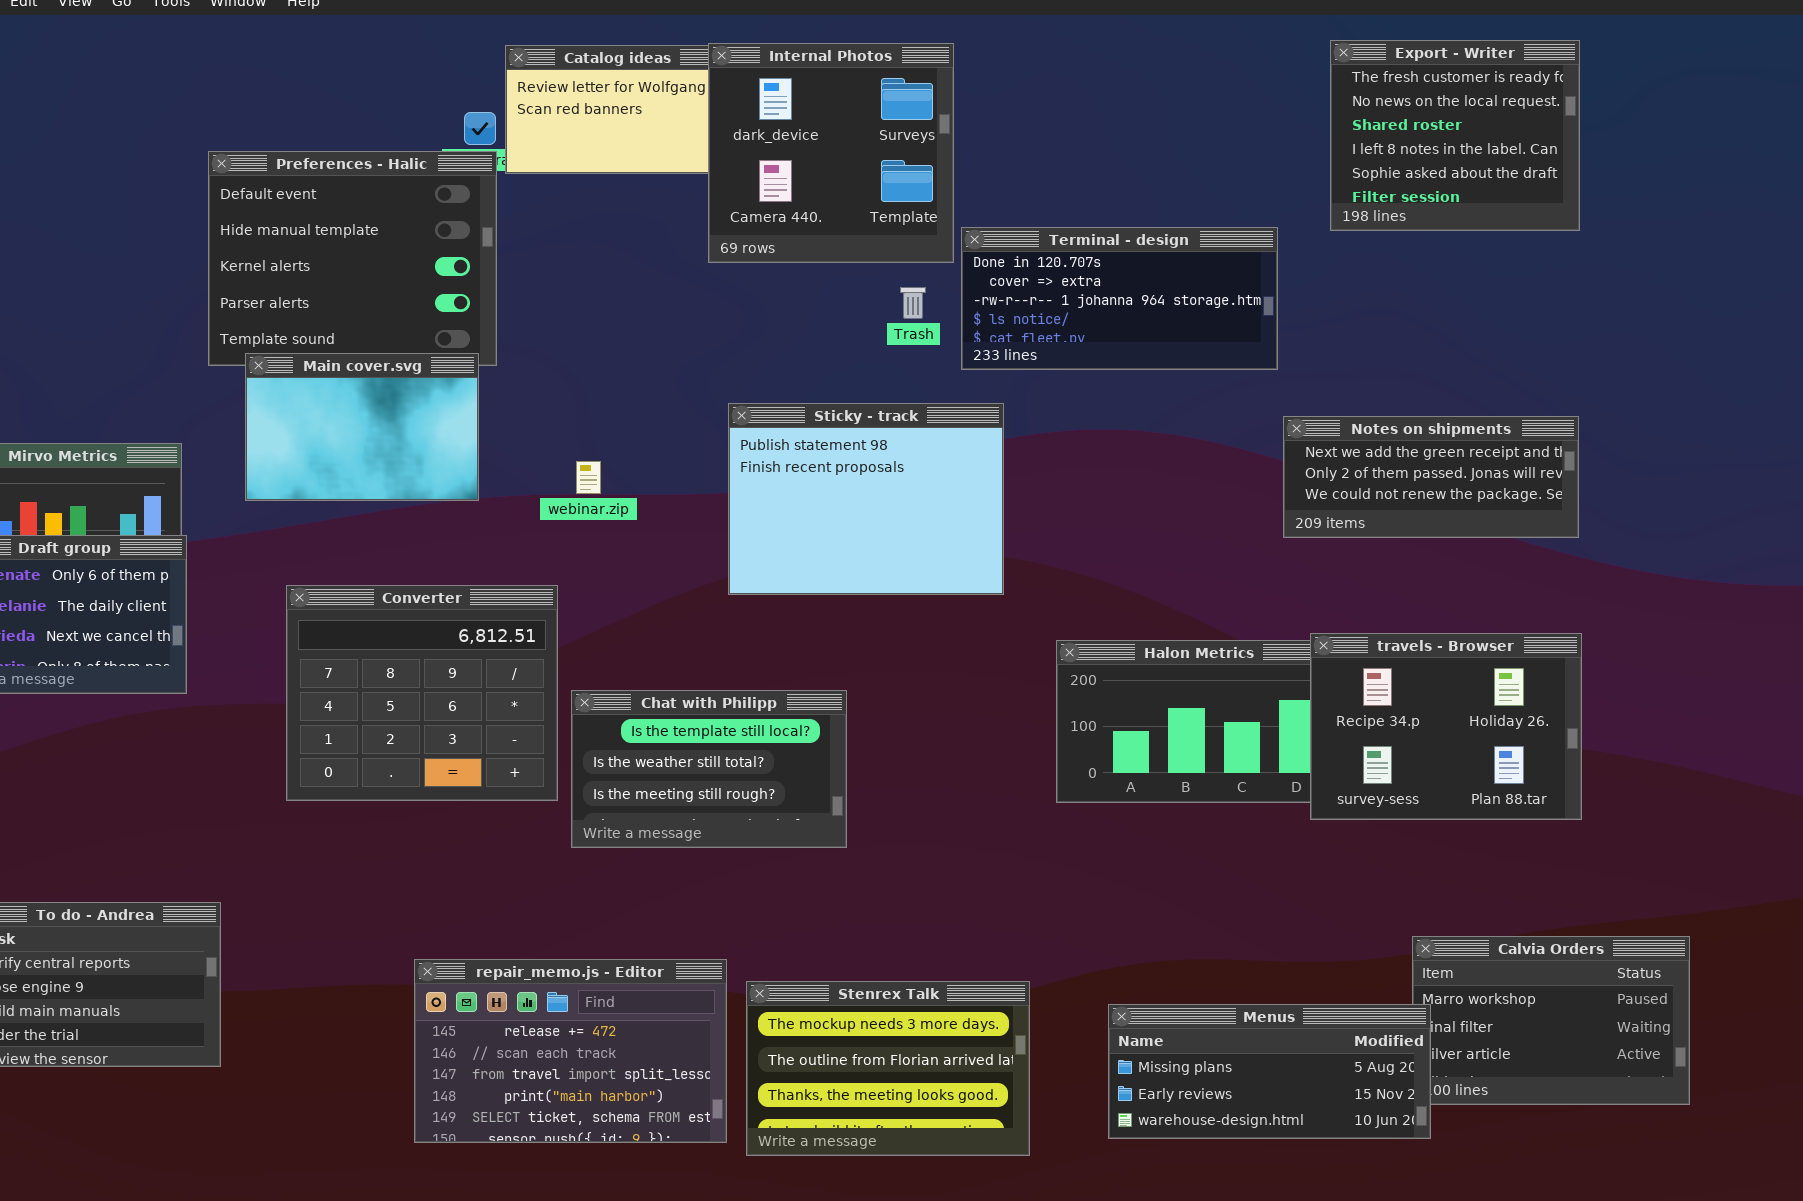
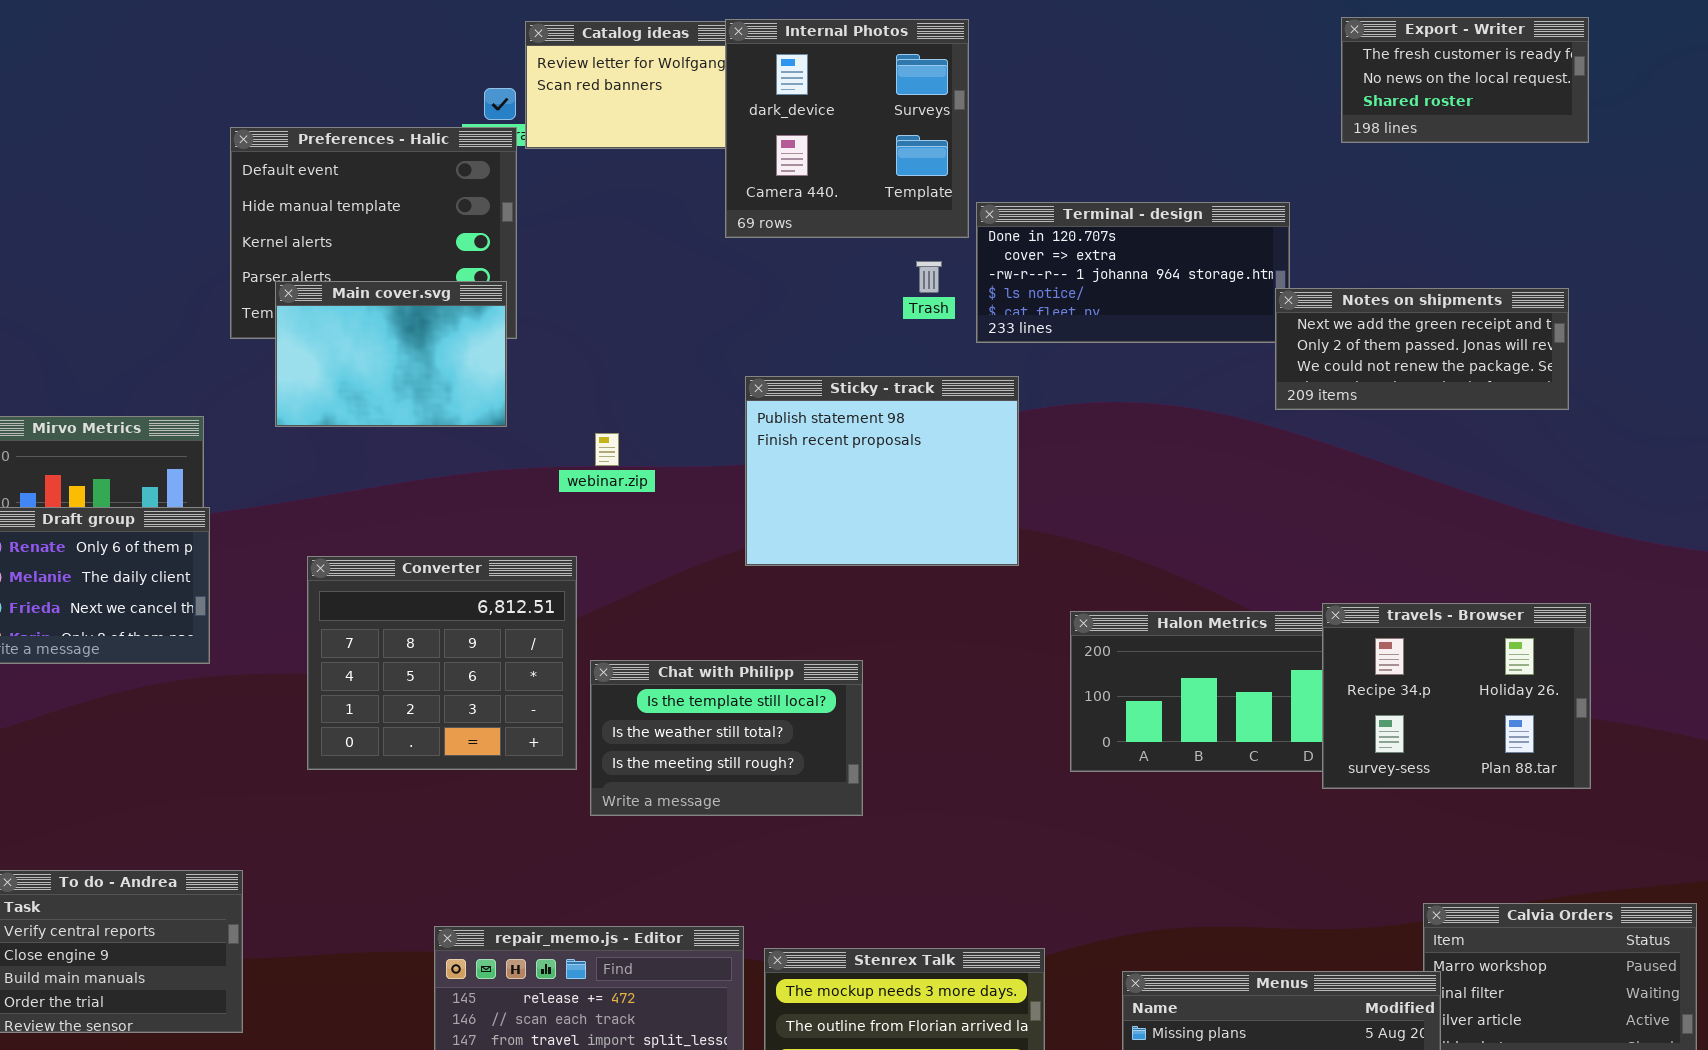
Export - Writer: [1330,40,1580,231] -> [1341,17,1589,143], resized
Main cover.svg: [245,353,479,501] -> [275,281,507,427], moved
Notes on shipments: [1283,416,1579,538] -> [1275,288,1569,410], moved

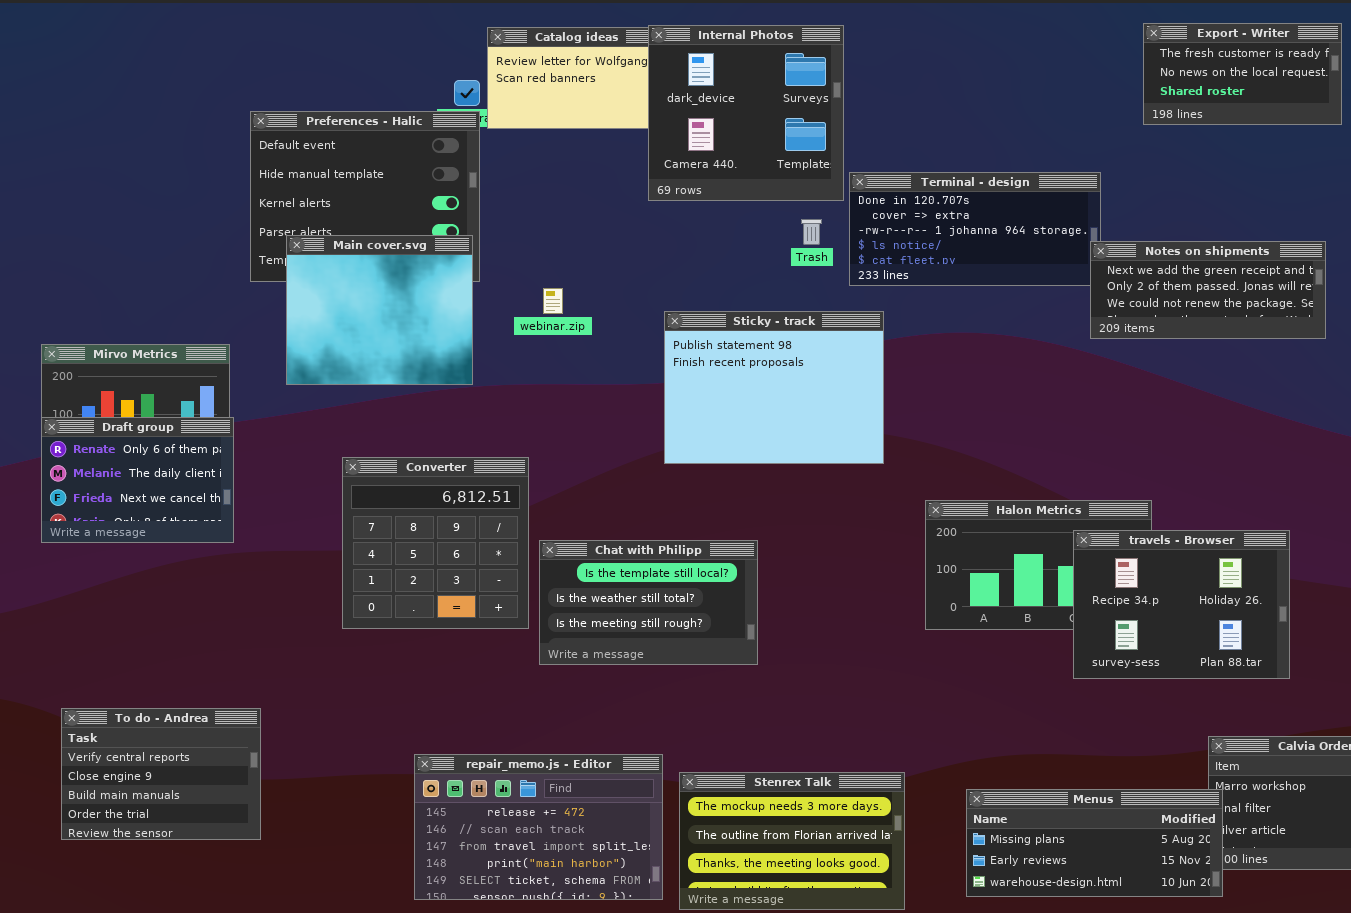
Main cover.svg: [275,281,507,427] -> [286,235,473,385], resized
webinar.zip: [595,433,619,466] -> [543,288,563,314], moved
Converter: [307,556,577,770] -> [342,457,529,629], resized
travels - Browser: [1322,603,1591,789] -> [1073,530,1290,679], moved

